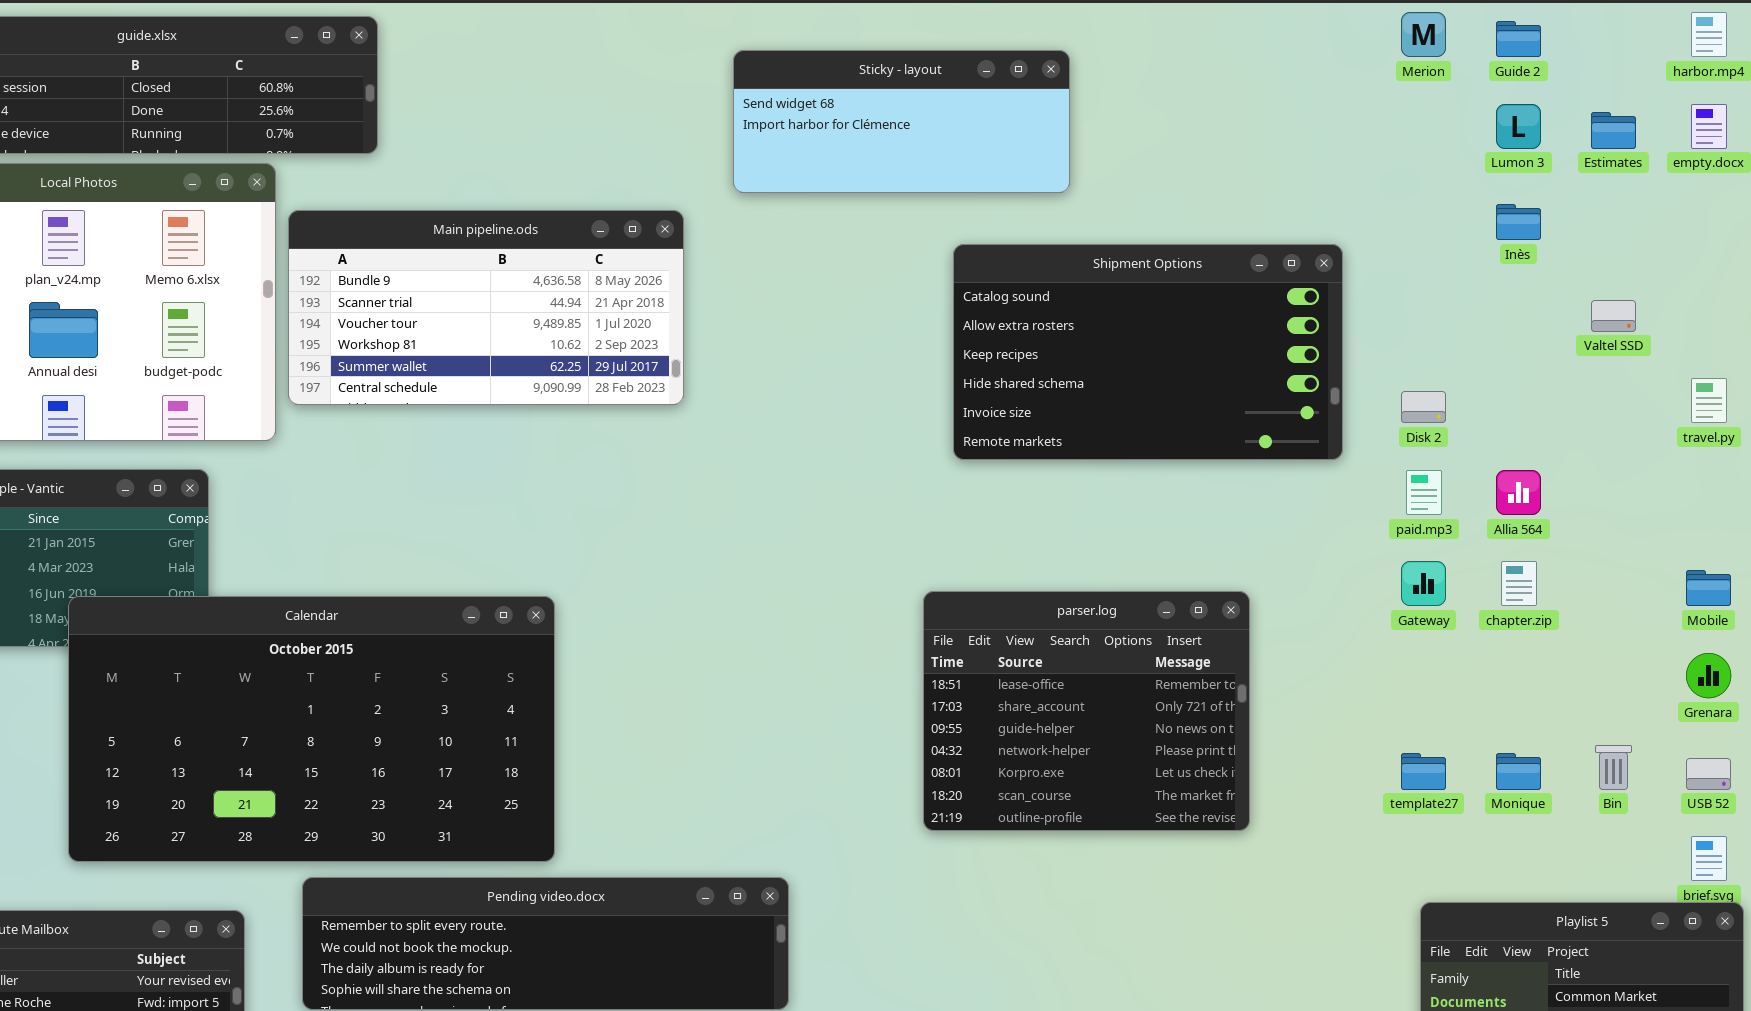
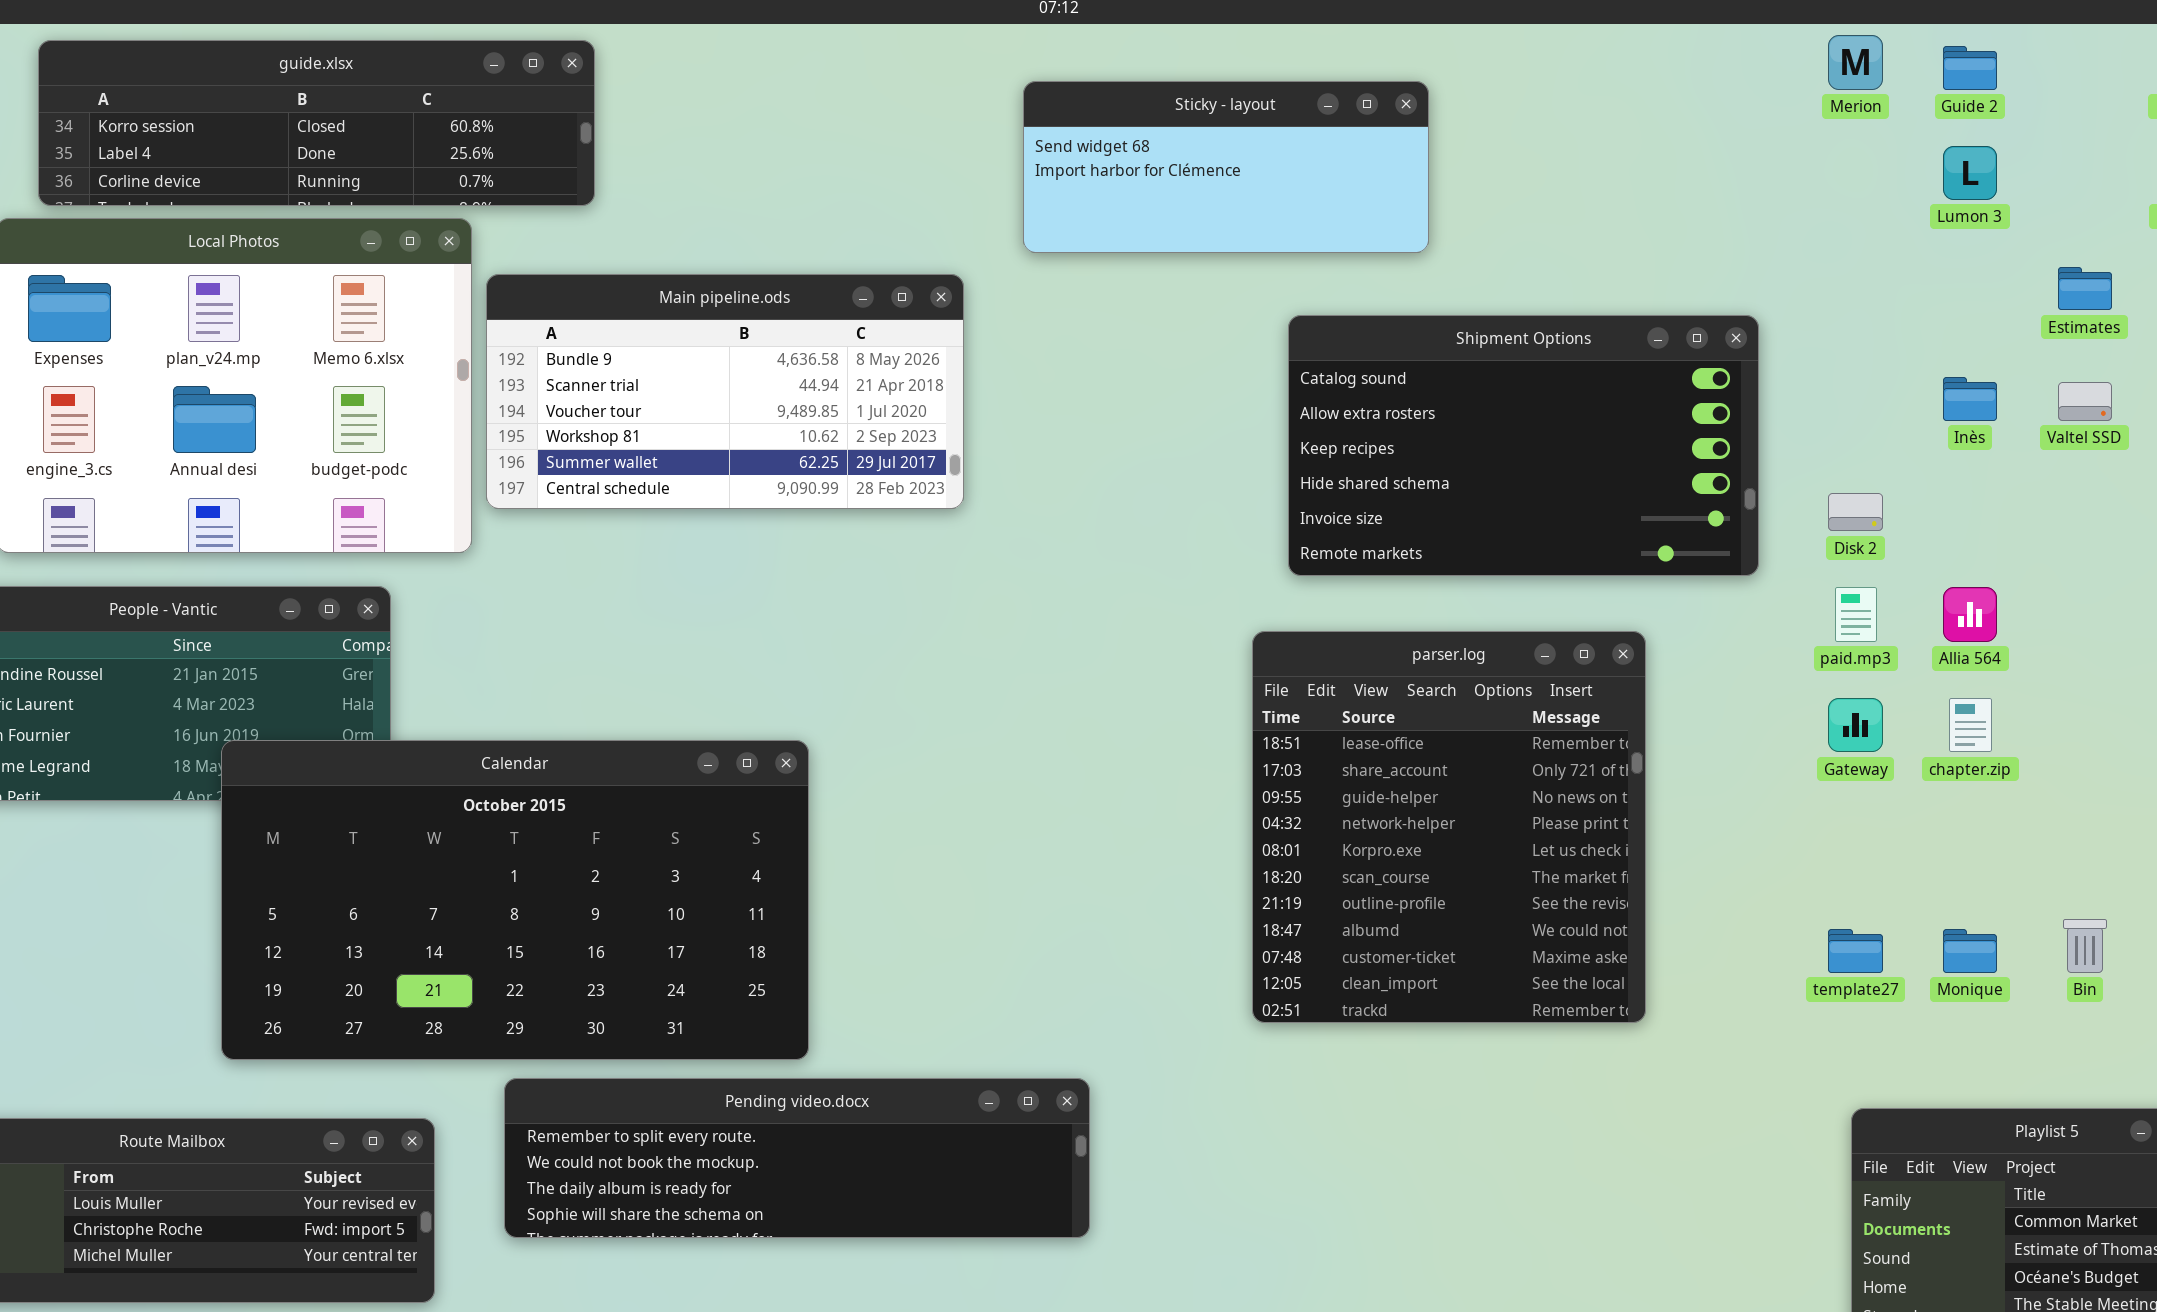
Estimates: [1591,112,1636,149] -> [2058,267,2112,310], moved
Inès: [1496,204,1541,240] -> [1943,377,1997,421], moved
parser.log: [923,591,1250,831] -> [1252,631,1646,1023], resized

